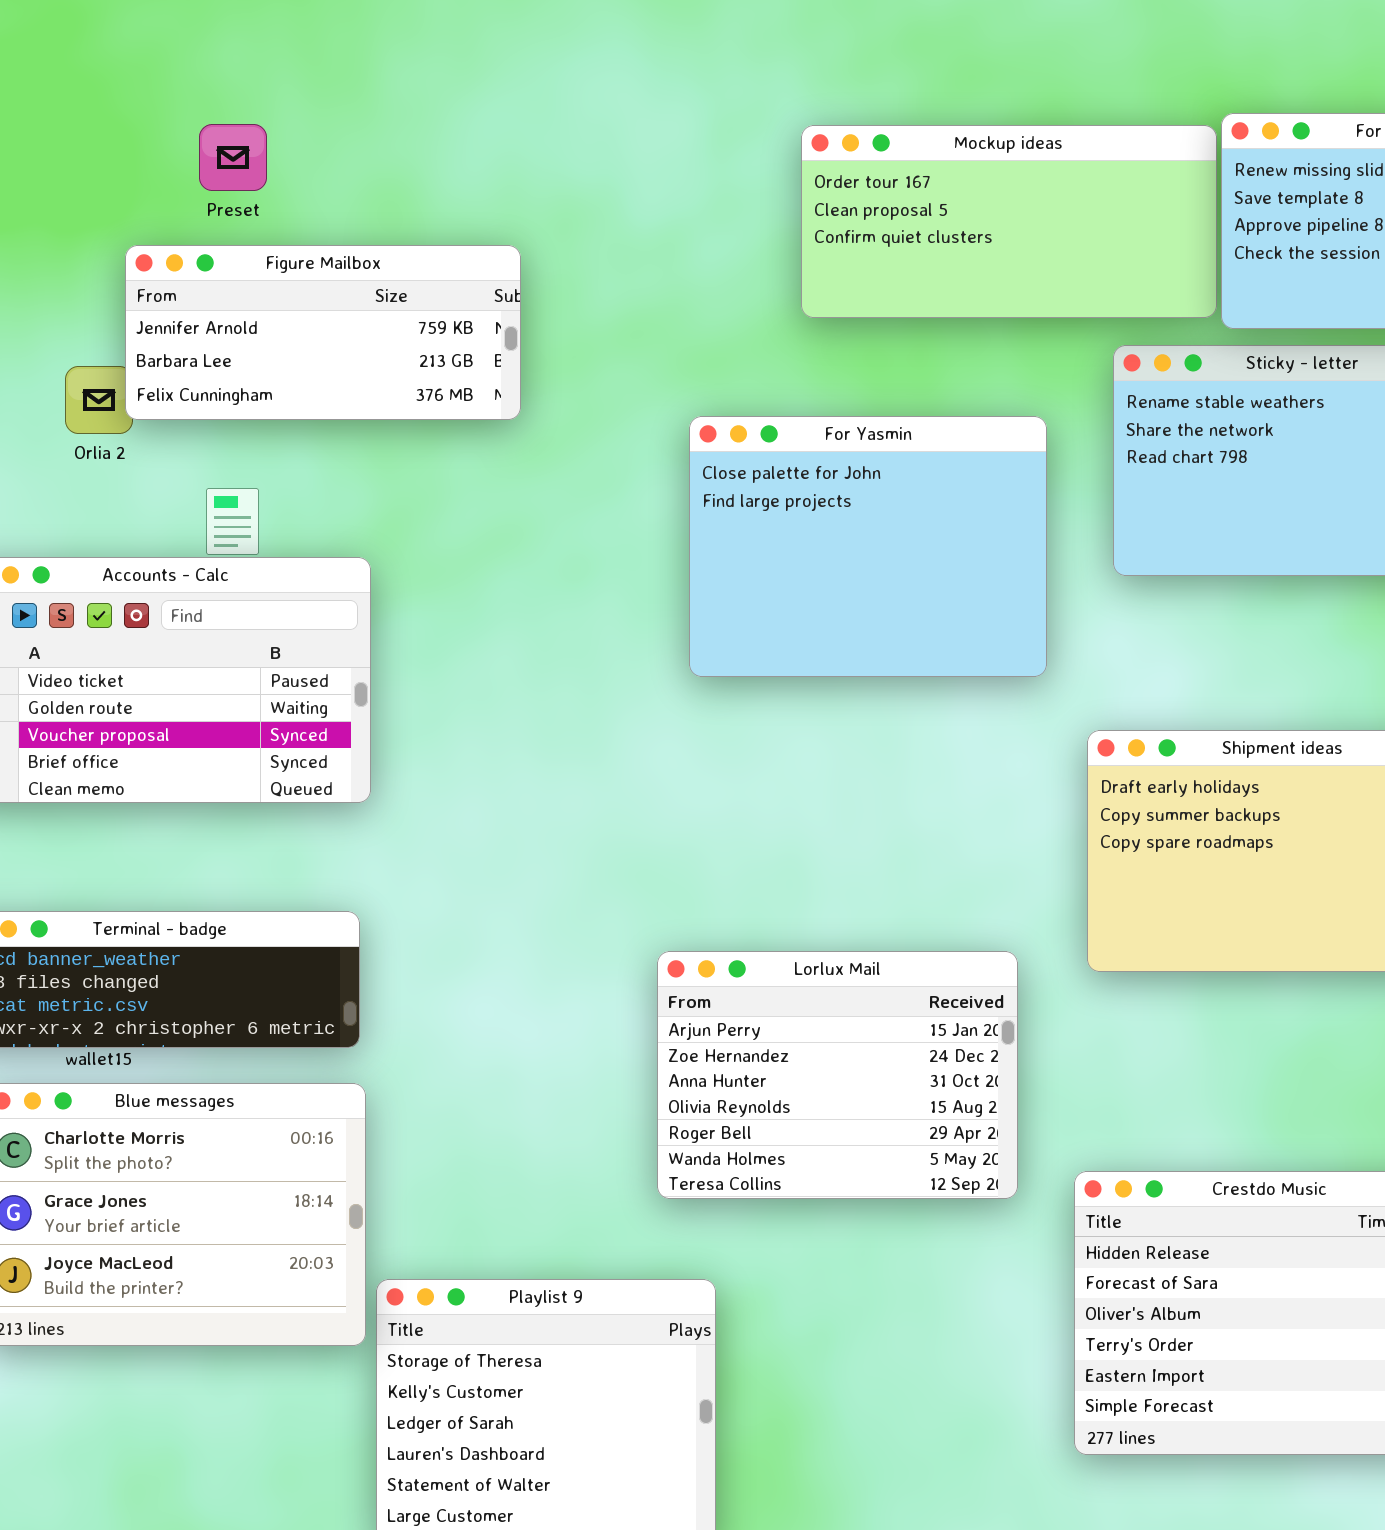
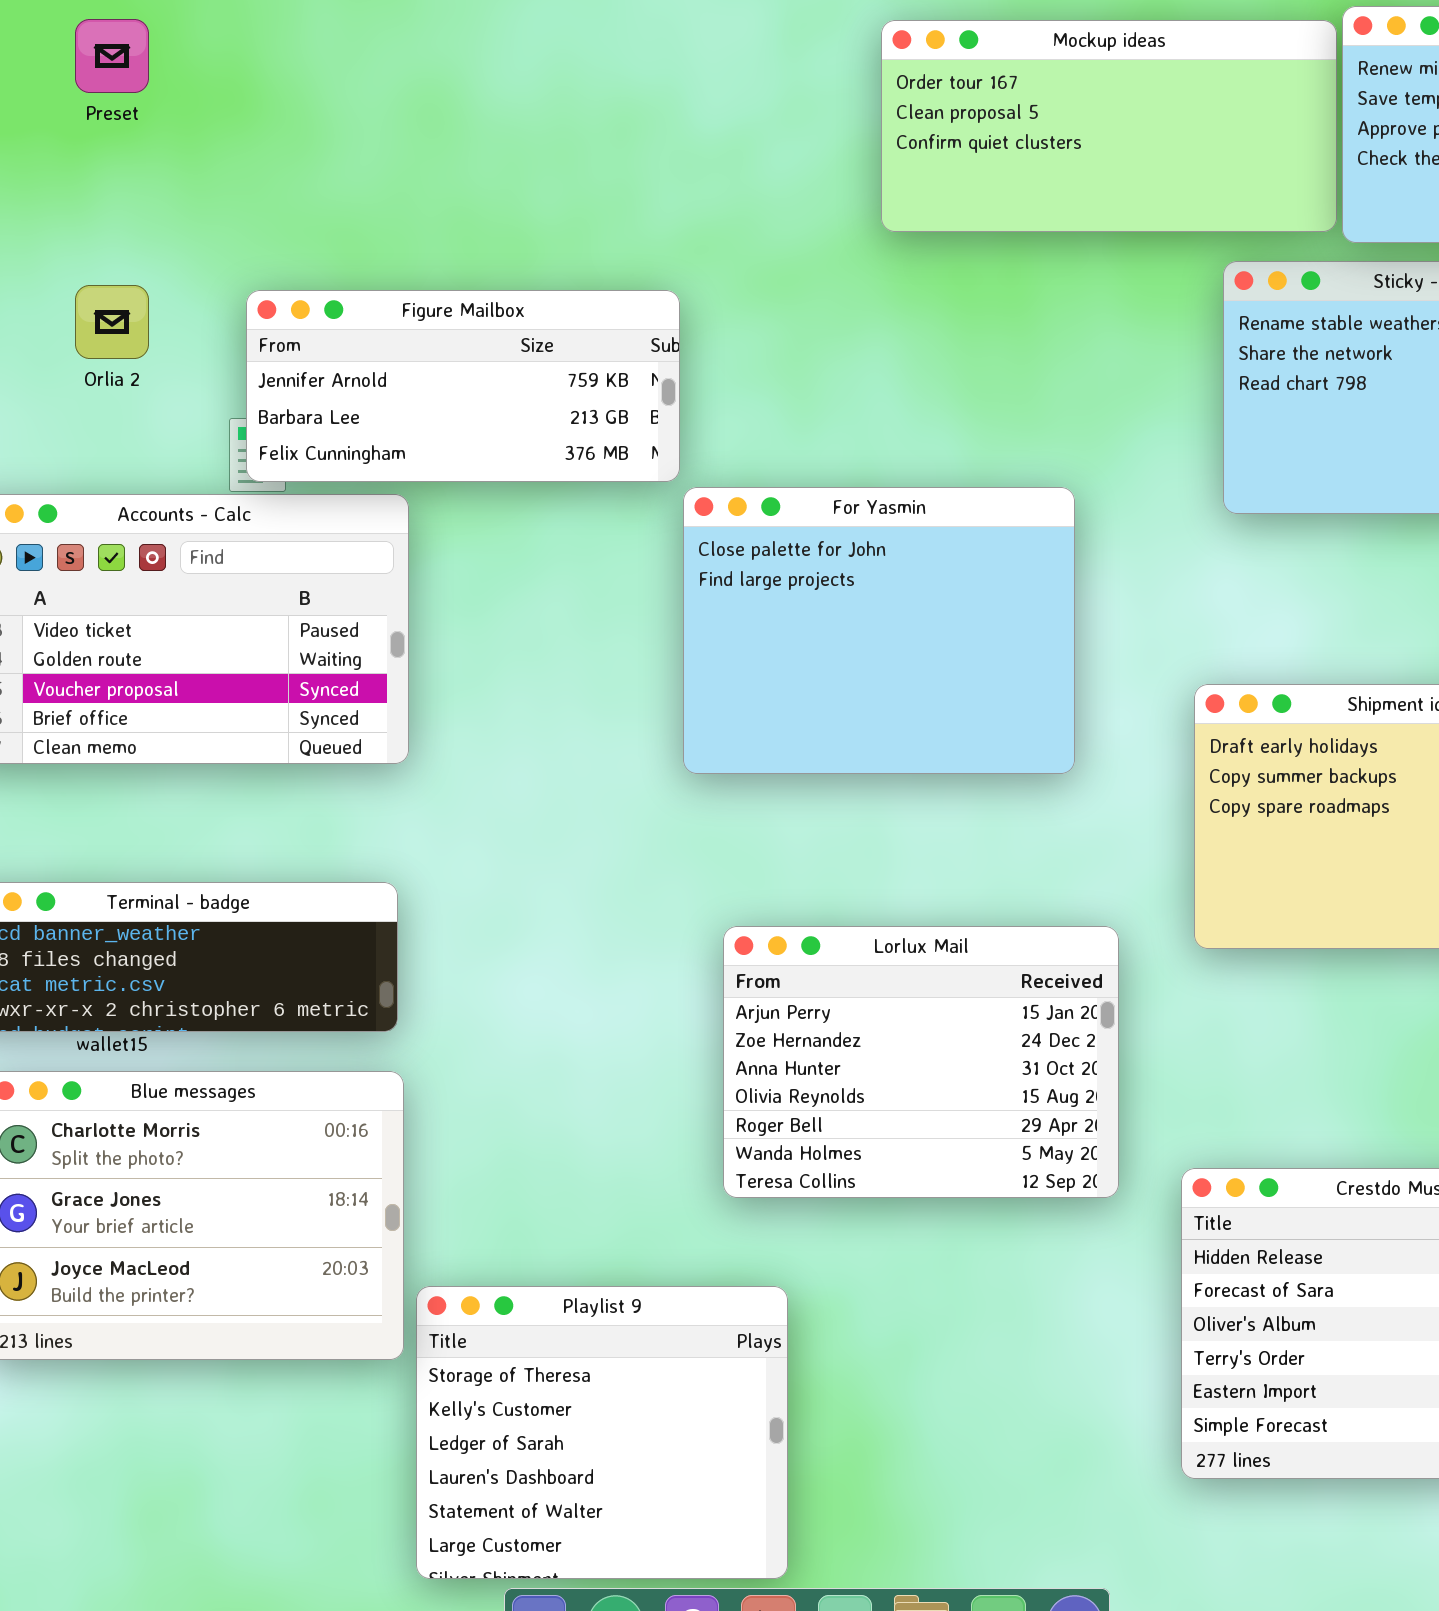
Preset: [199,124,267,191] -> [75,19,149,93], moved
Figure Mailbox: [125,245,521,420] -> [246,290,680,482], moved
For Yasmin: [689,416,1047,677] -> [683,487,1075,774], moved

